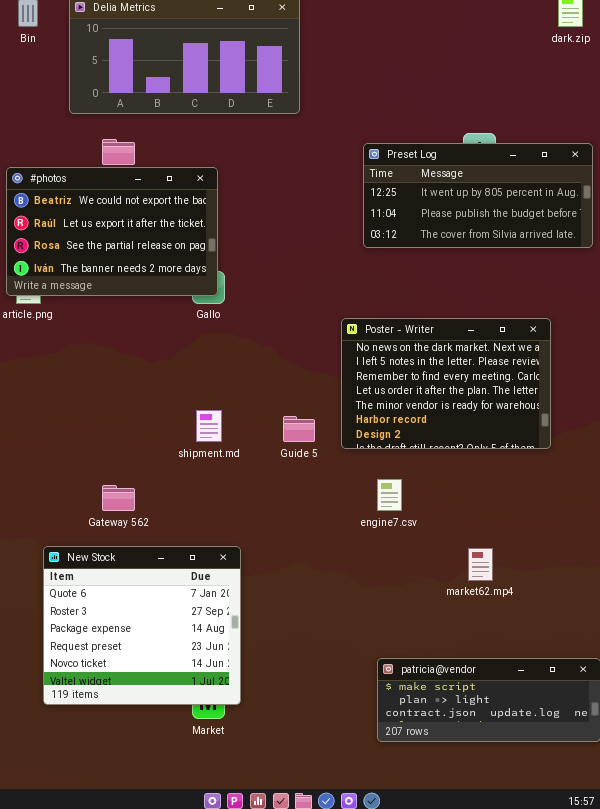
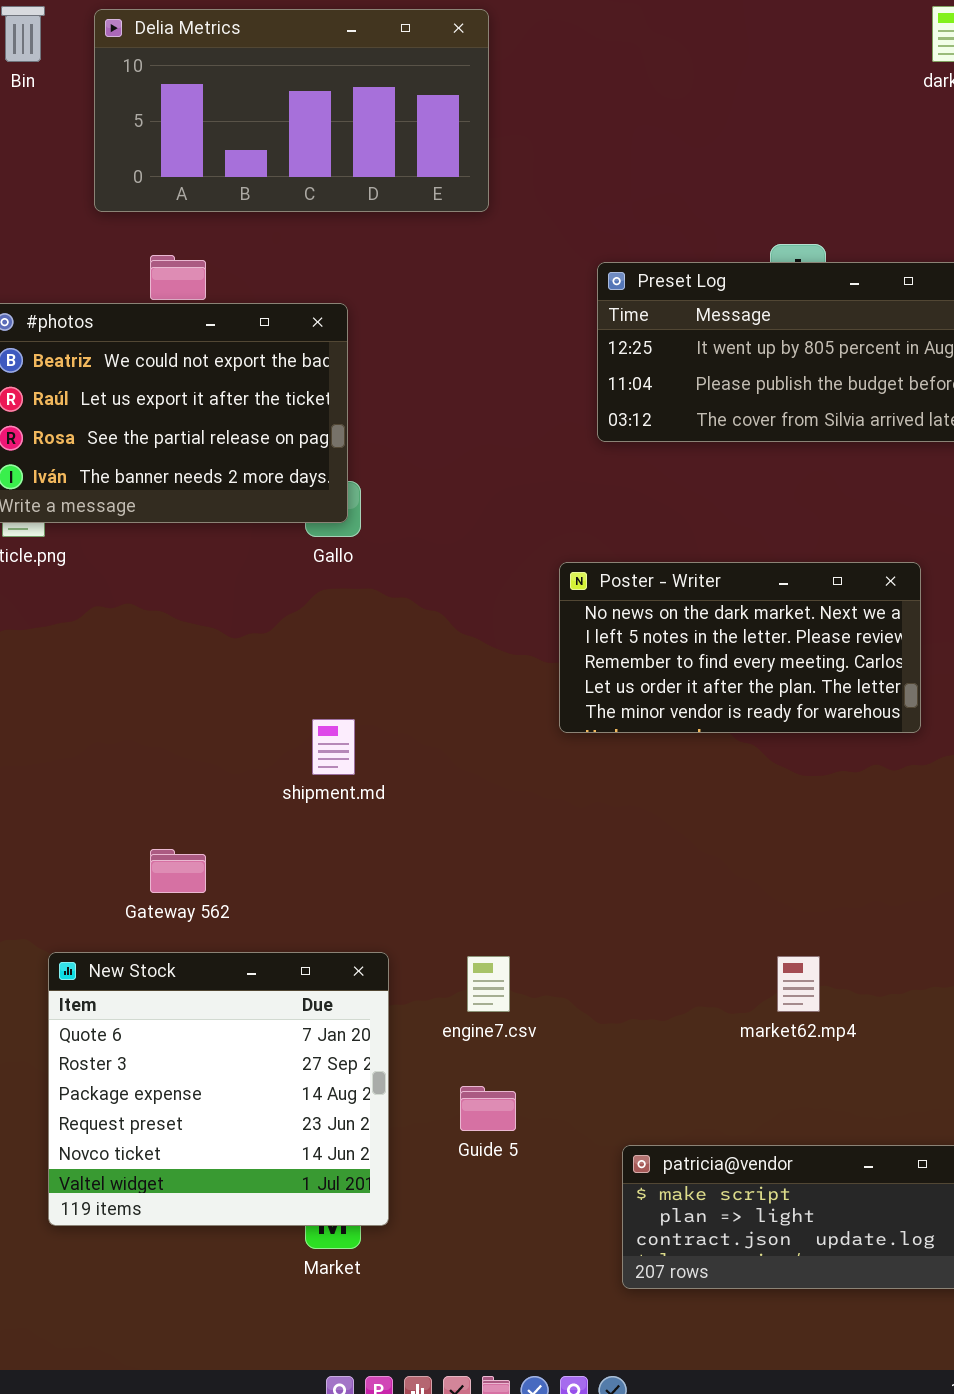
Poster - Writer: [341,318,551,449] -> [559,562,921,733], resized
Guide 5: [283,416,315,442] -> [460,1086,516,1131], moved
engine7.csv: [377,479,402,511] -> [467,956,510,1012], moved

